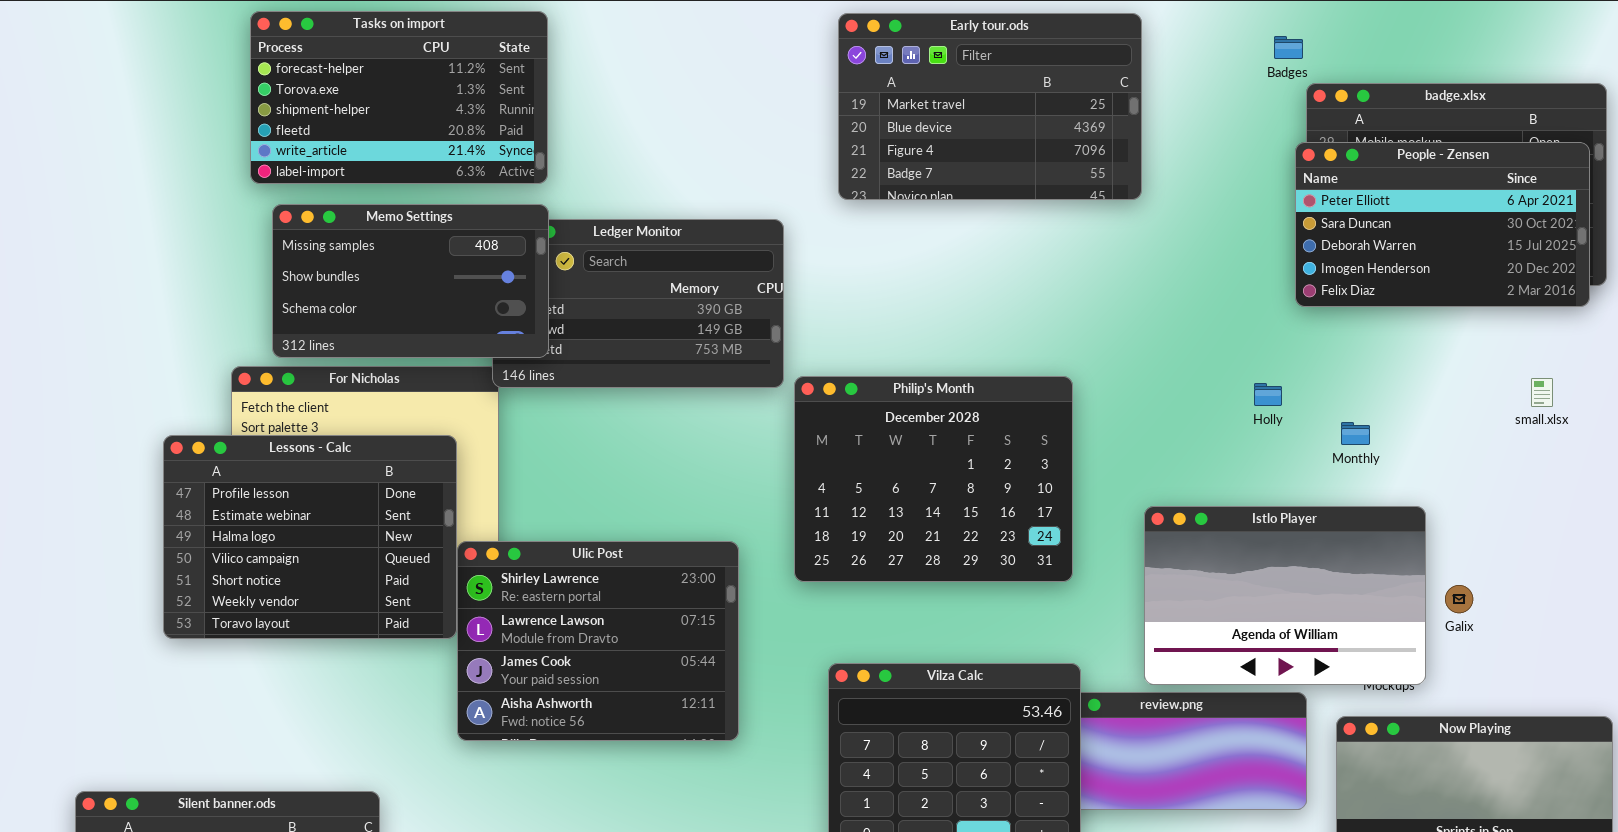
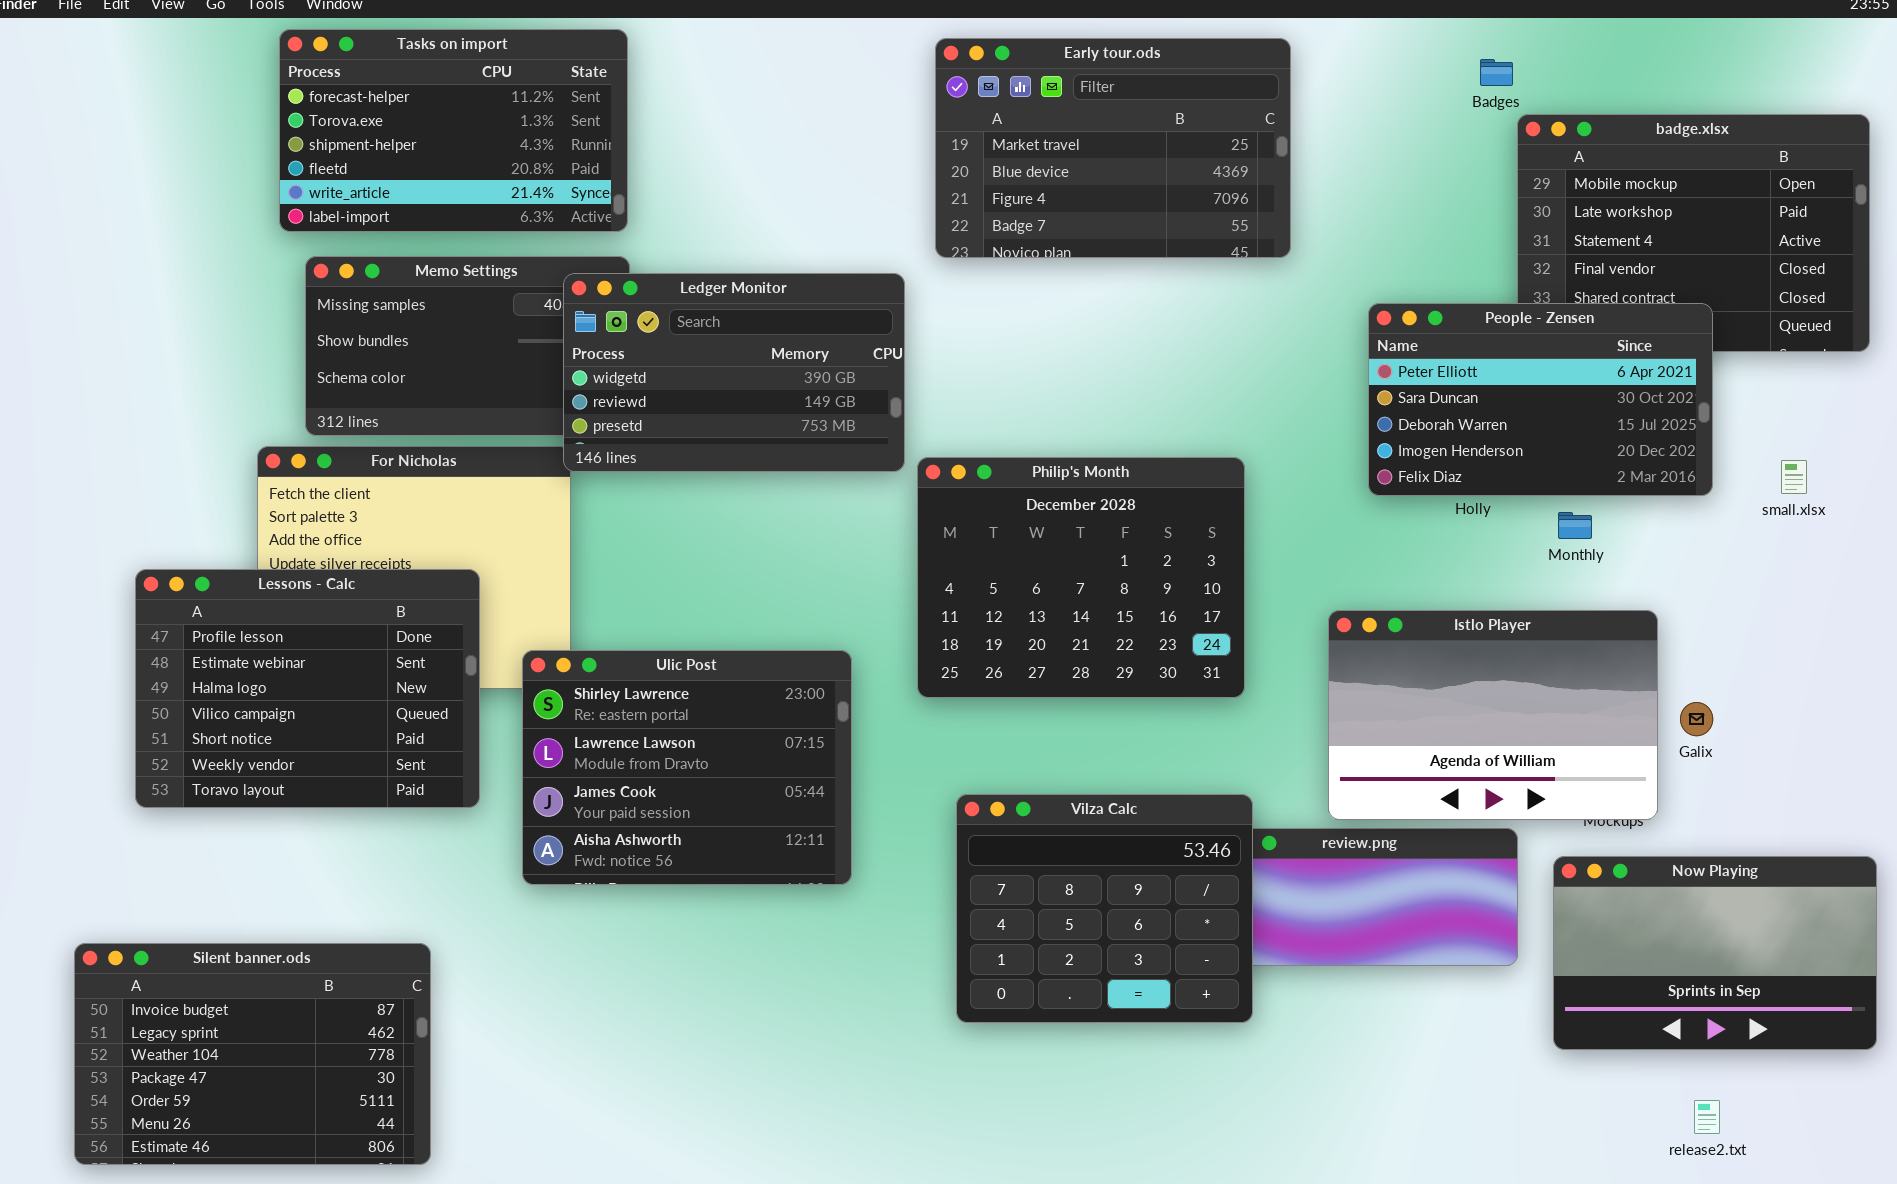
Early tour.ods: [838,13,1142,200] -> [935,38,1291,258], moved
People - Zensen: [1295,142,1590,307] -> [1368,303,1713,496], moved
Ledger Monitor: [492,219,784,388] -> [563,273,905,472], raised
Lessons - Calc: [163,435,457,639] -> [135,569,480,808], moved

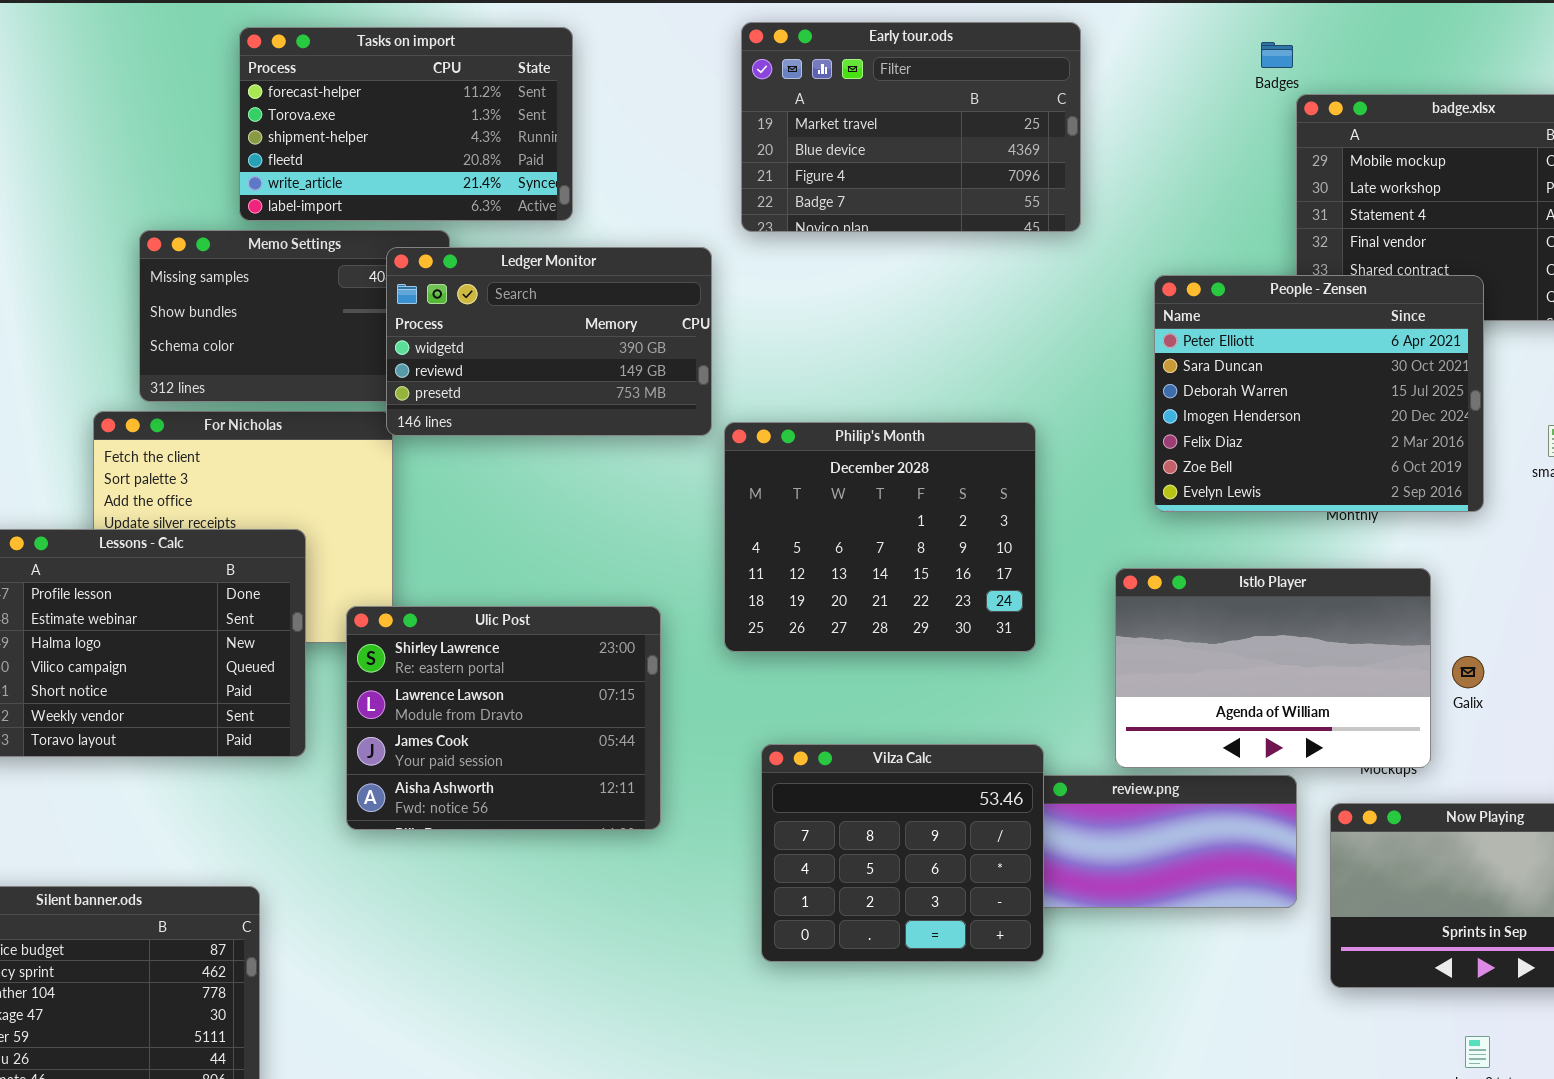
Tasks on import: [279,29,628,232] -> [239,27,573,221], moved
People - Zensen: [1368,303,1713,496] -> [1154,275,1484,512], resized

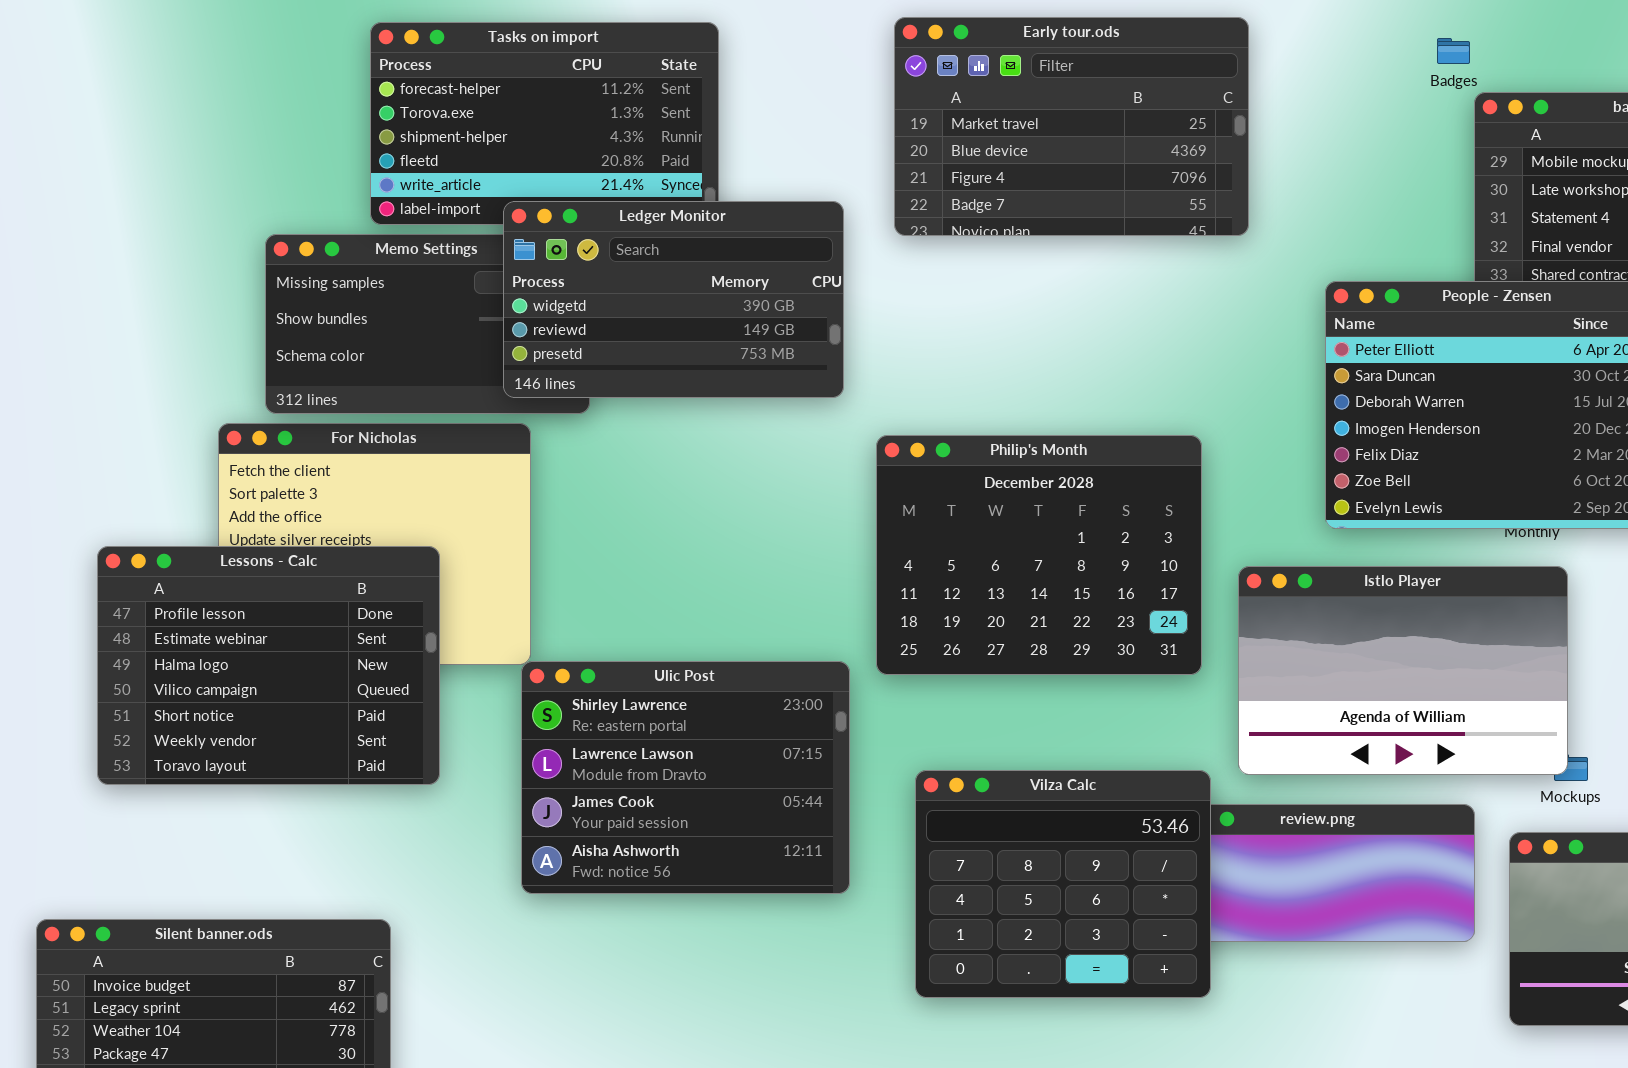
Ledger Monitor: [386,247,712,436] -> [503,201,844,398], moved
Istlo Player: [1115,568,1431,768] -> [1238,566,1568,775], moved
Ulic Post: [346,606,661,830] -> [521,661,850,894], moved

